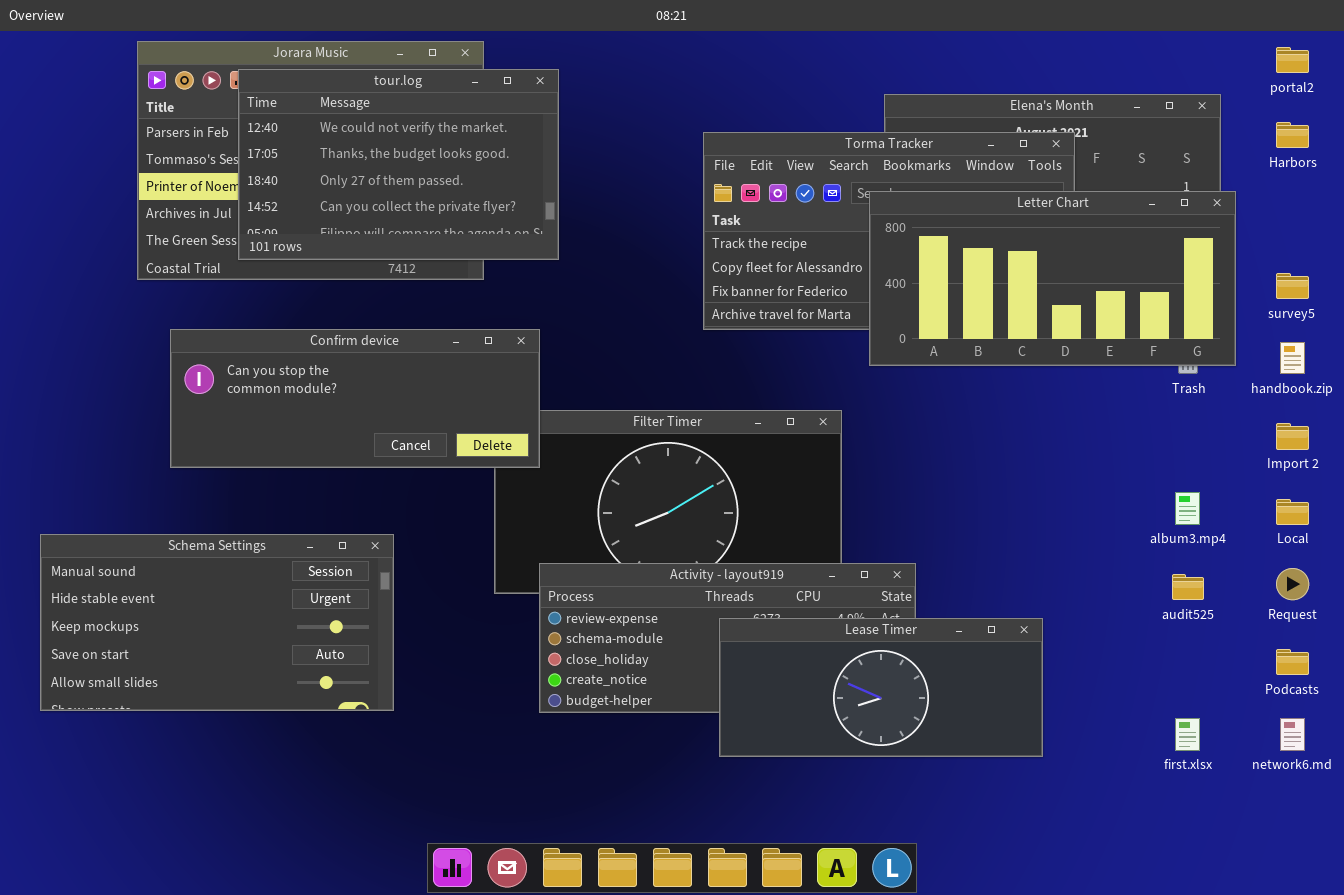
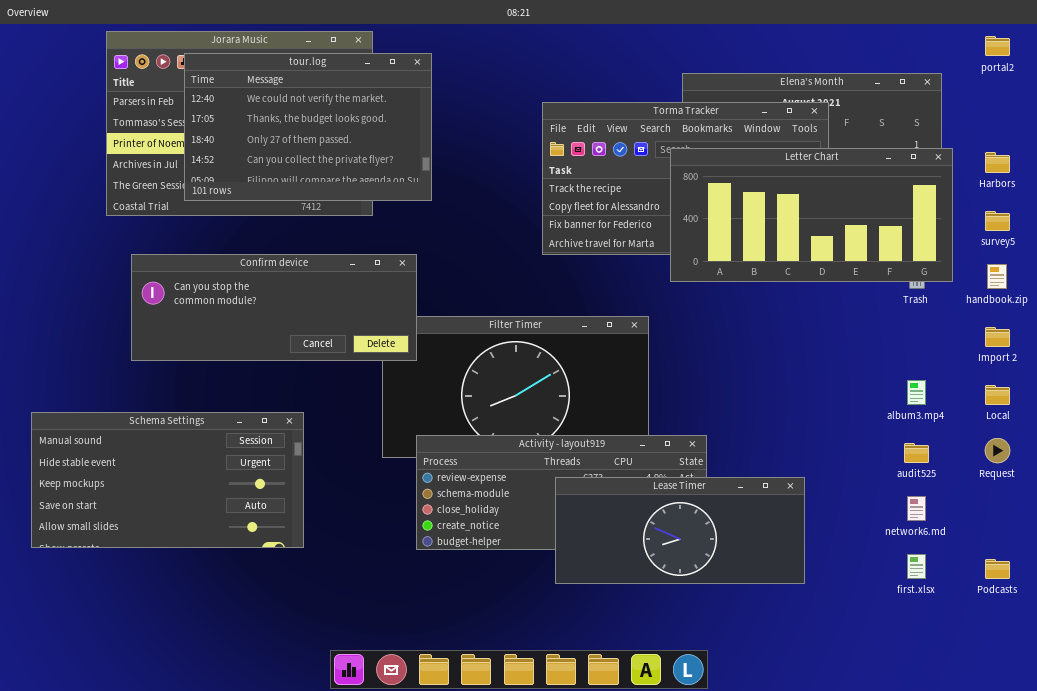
Harbors: [1276,122,1309,148] -> [985,152,1010,173], moved
Podcasts: [1276,649,1309,675] -> [985,559,1010,579], moved
network6.md: [1280,718,1305,751] -> [907,496,926,521], moved

